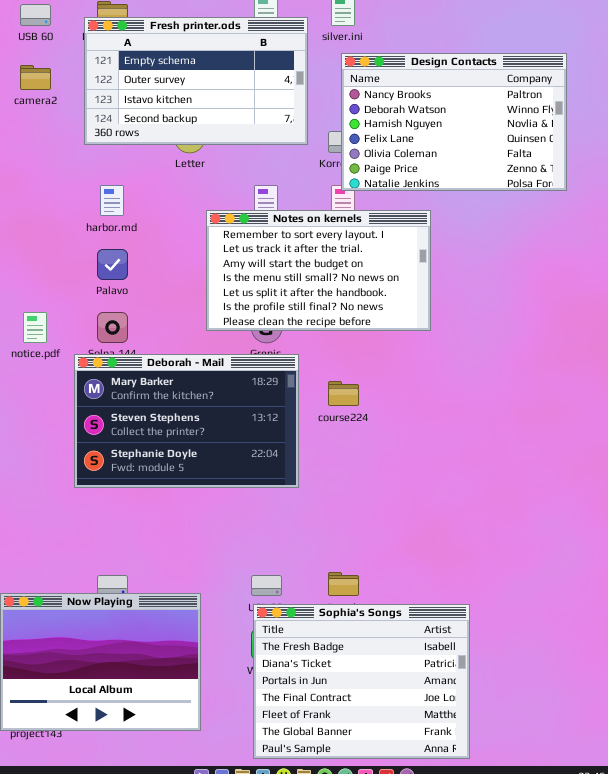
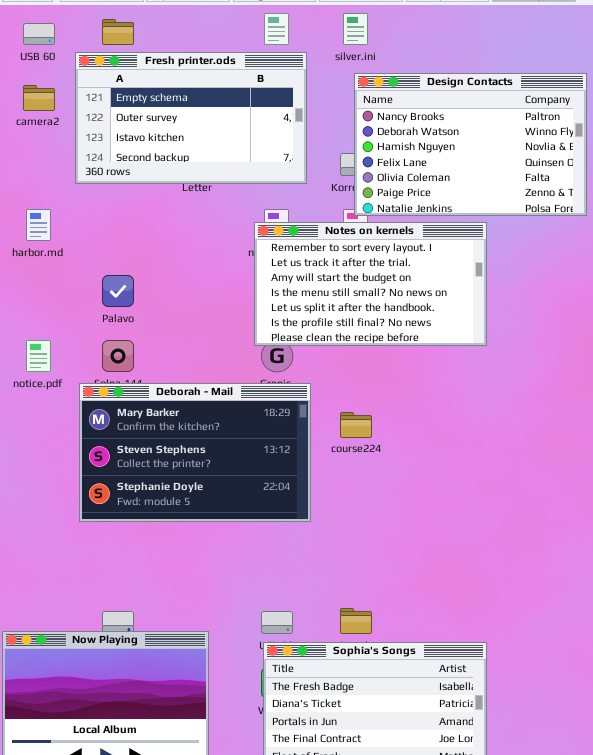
Fresh printer.ods: [84,17,308,145] -> [75,52,307,184], moved
harbor.md: [100,185,124,216] -> [26,209,51,241], moved
Notes on kernels: [206,210,431,331] -> [254,222,487,346], moved

